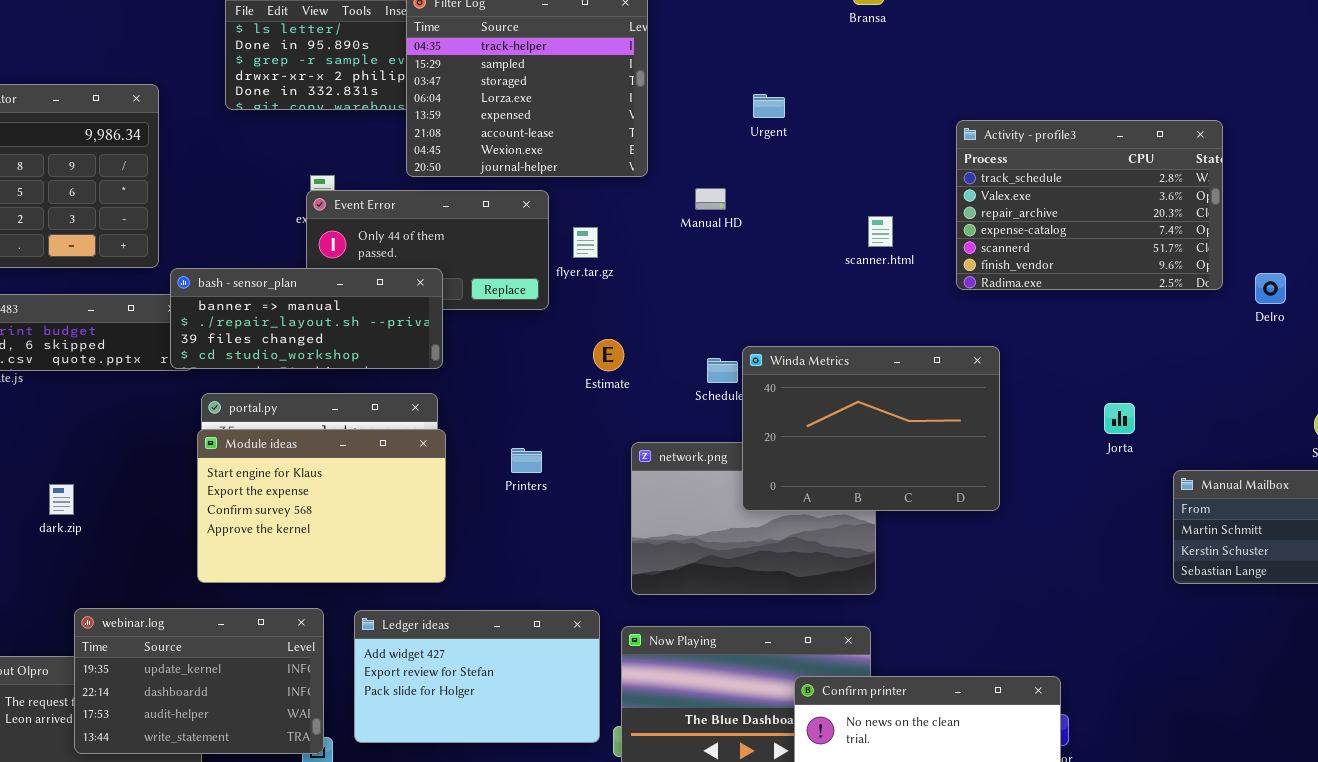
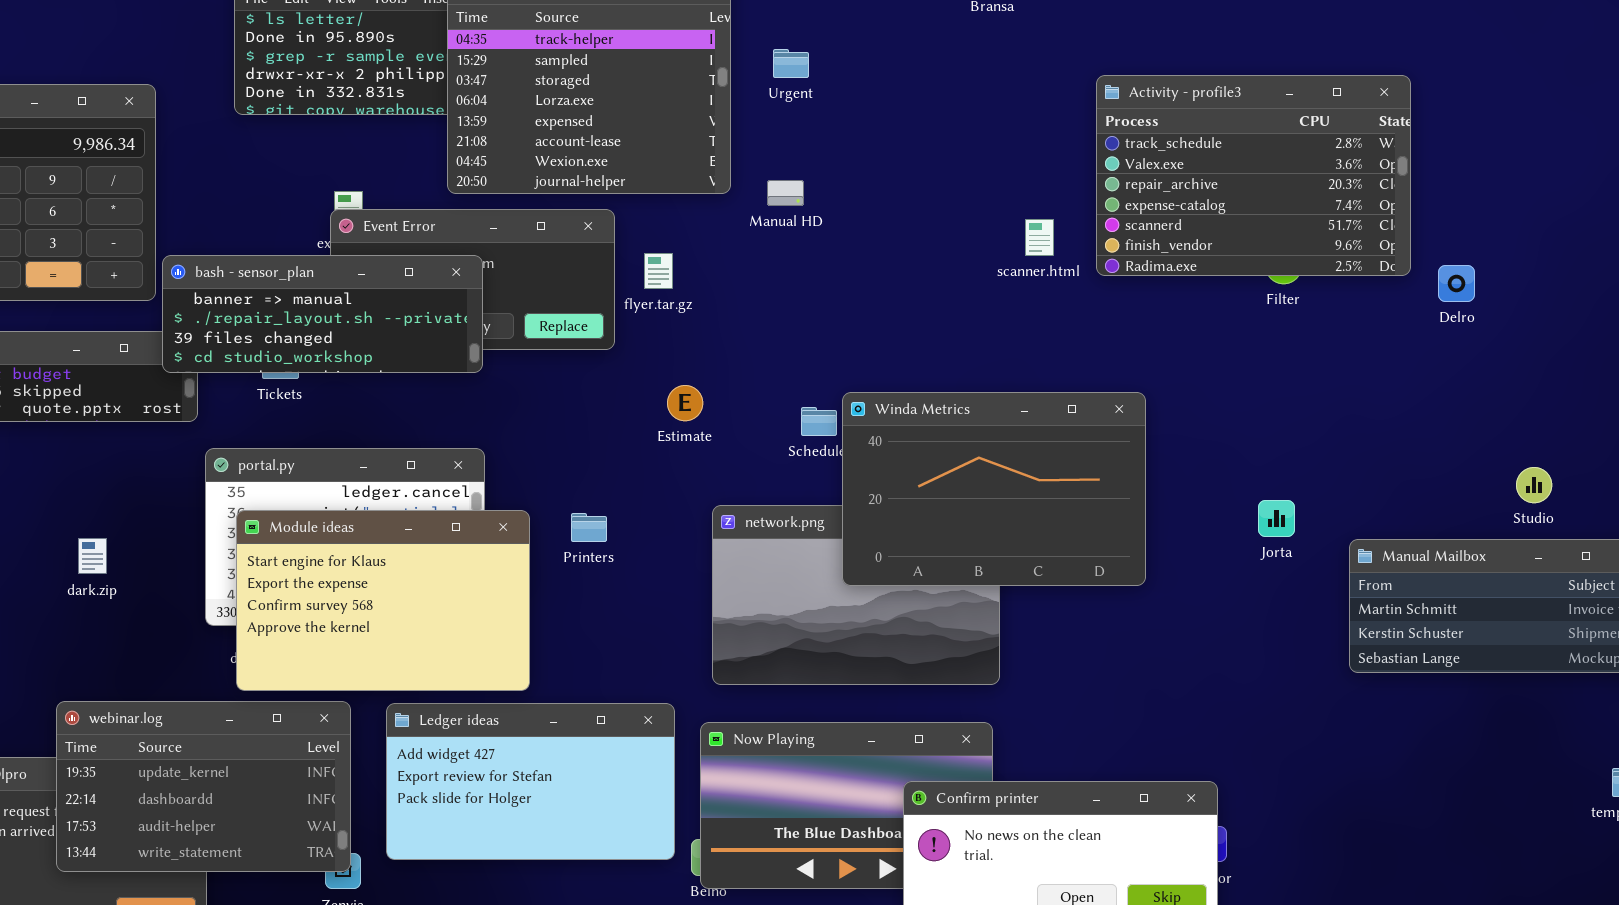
Urgent: [753,94,785,118] -> [773,49,809,78], moved
Activity - profile3: [956,120,1223,290] -> [1096,75,1411,276], moved
Manual HD: [695,188,726,210] -> [767,180,804,206], moved
scanner.html: [868,216,893,247] -> [1025,219,1054,256], moved
bash - sensor_plan: [170,268,443,369] -> [162,255,483,373], moved
Delro: [1255,273,1286,304] -> [1438,265,1475,302], moved
Jorta: [1104,403,1135,434] -> [1258,500,1295,537], moved
Module ideas: [197,429,446,583] -> [236,510,530,691], moved
dark.zip: [49,484,74,515] -> [78,538,107,574], moved

